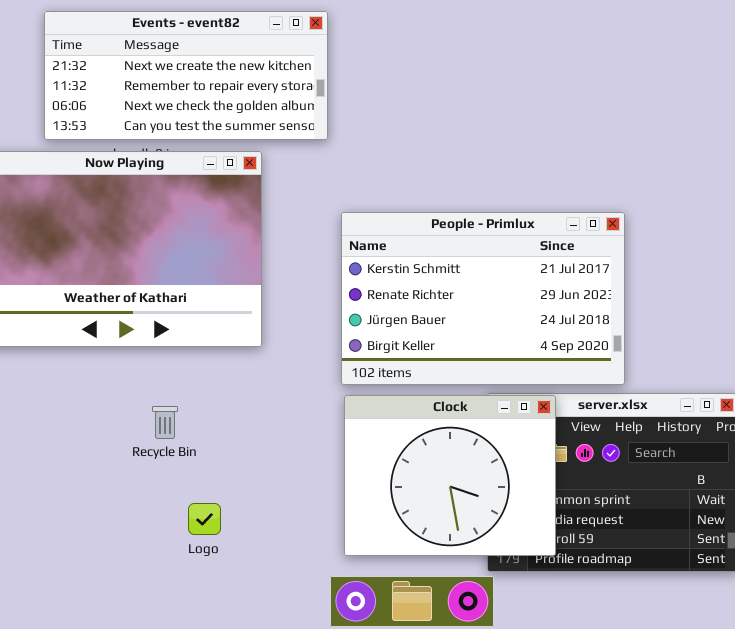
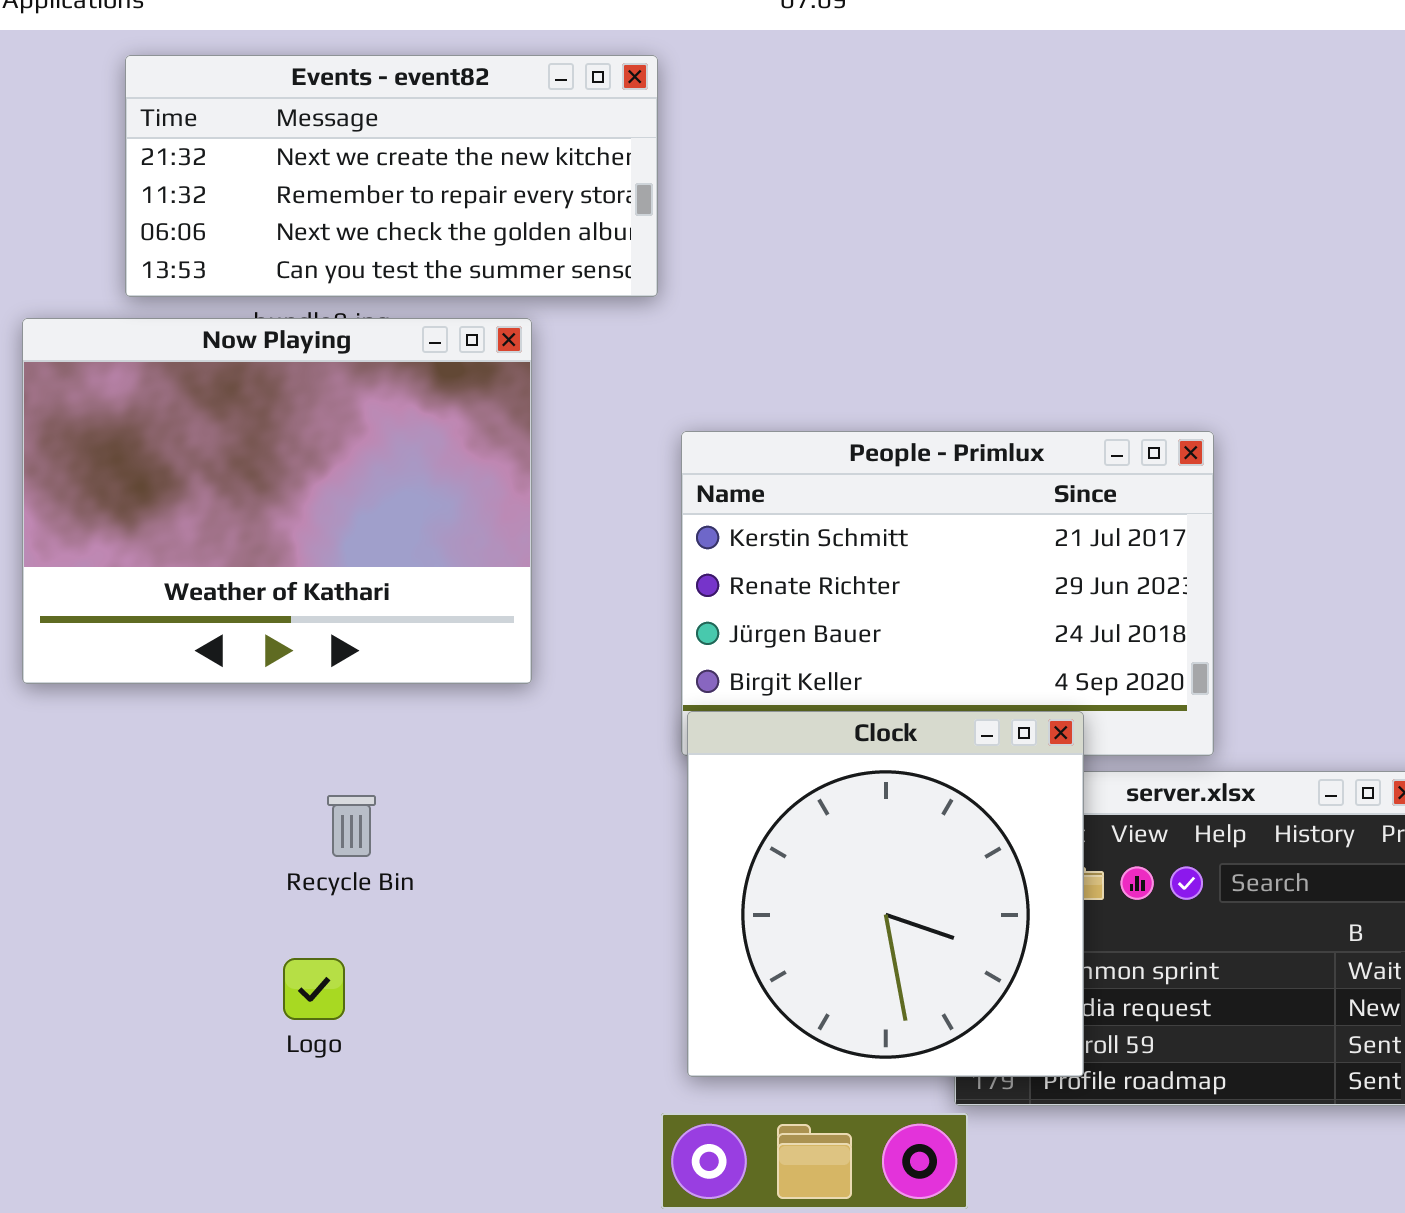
Clock: [344,395,556,556] -> [687,711,1084,1077], resized
Logo: [188,503,221,535] -> [283,958,345,1020], moved

